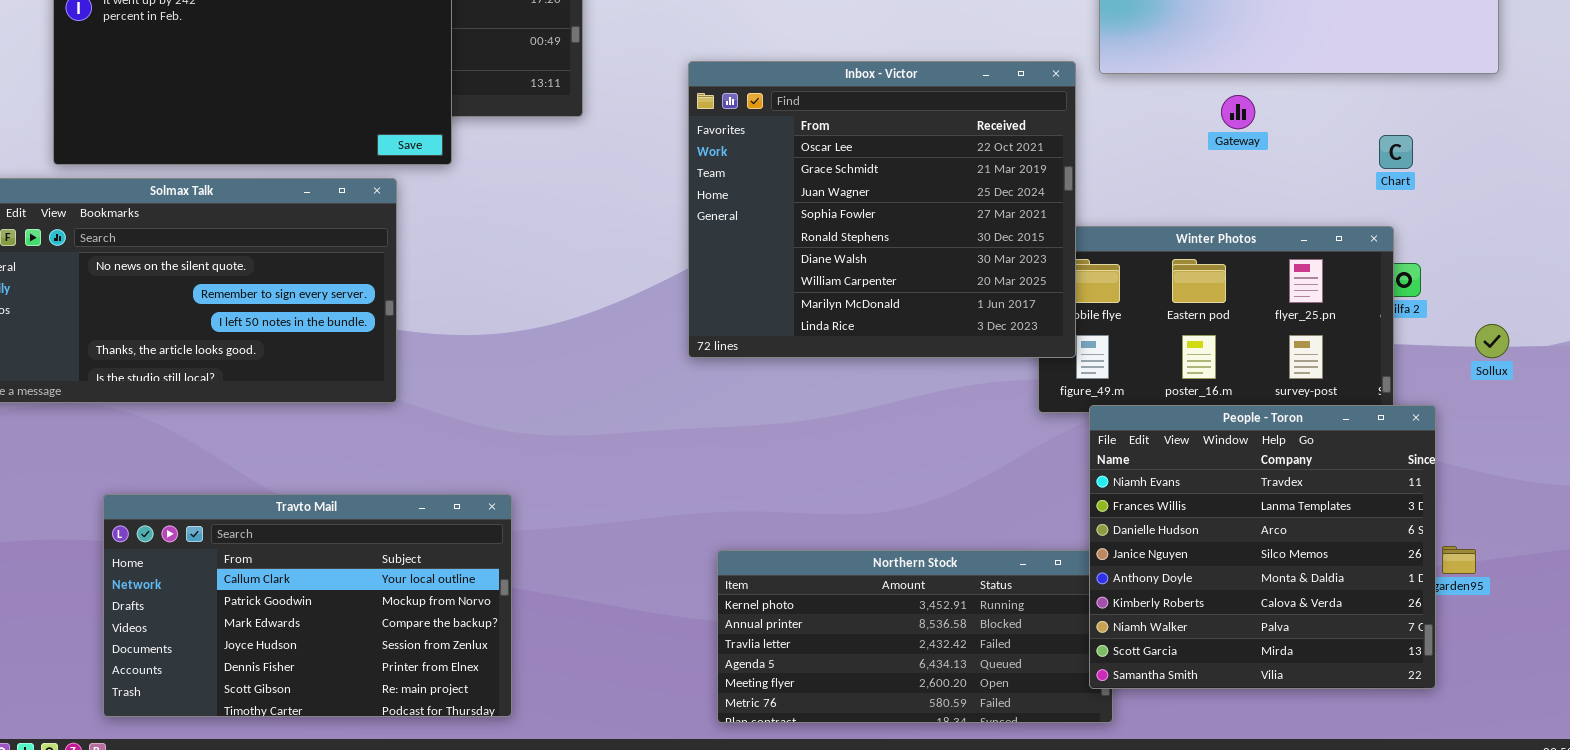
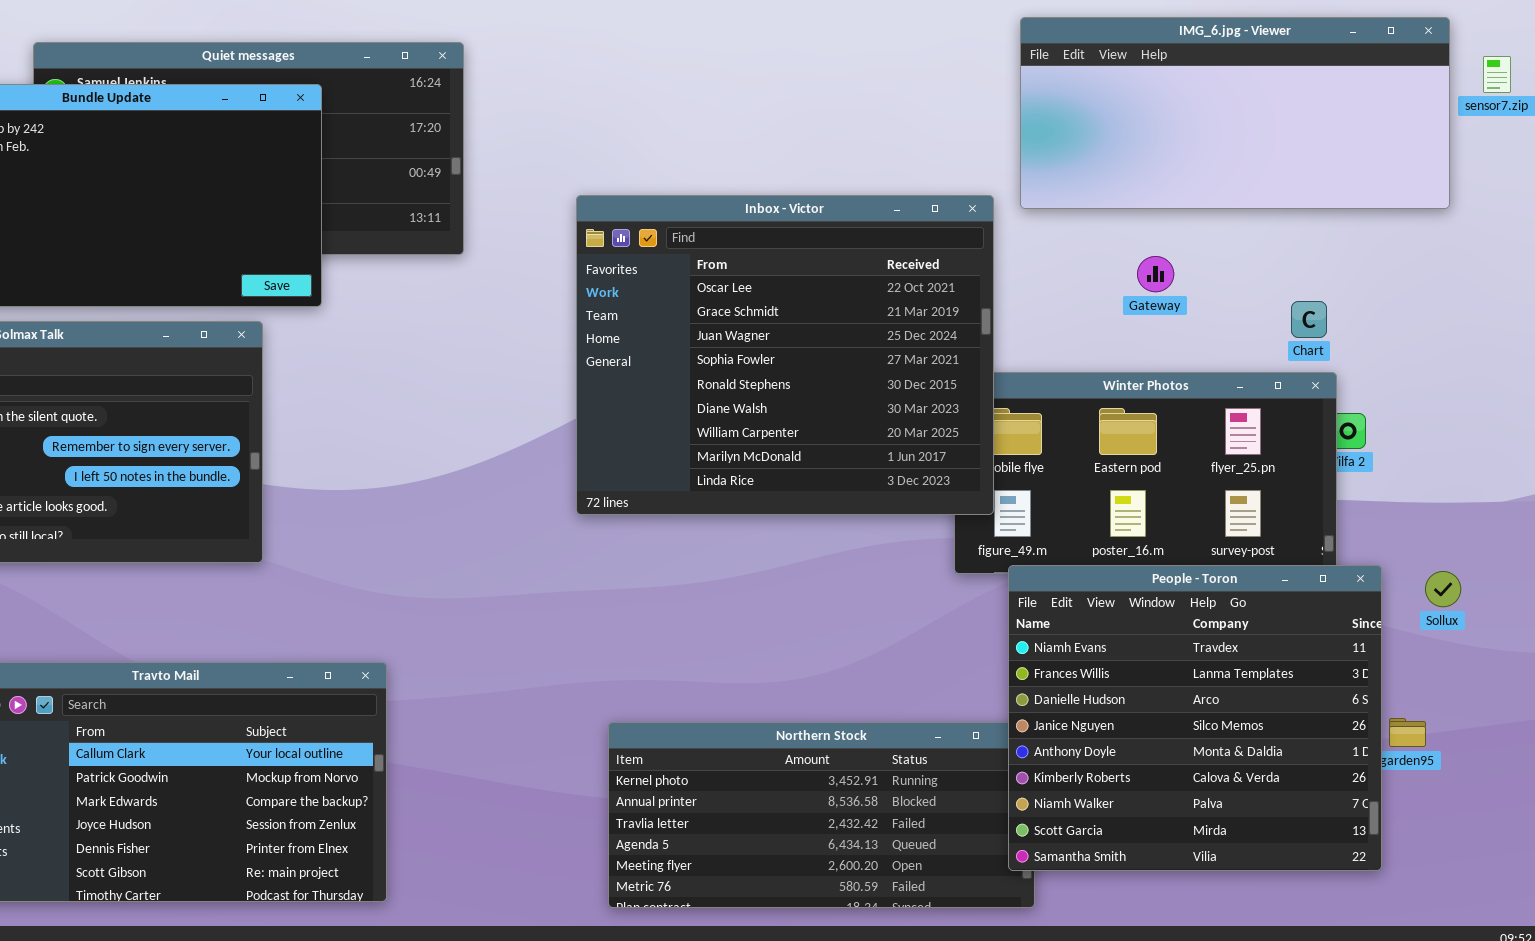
Gateway: [1221,95,1255,129] -> [1137,256,1174,292], moved
Chart: [1379,135,1413,169] -> [1291,301,1327,338], moved
Sollux: [1475,324,1509,358] -> [1425,571,1461,607], moved

